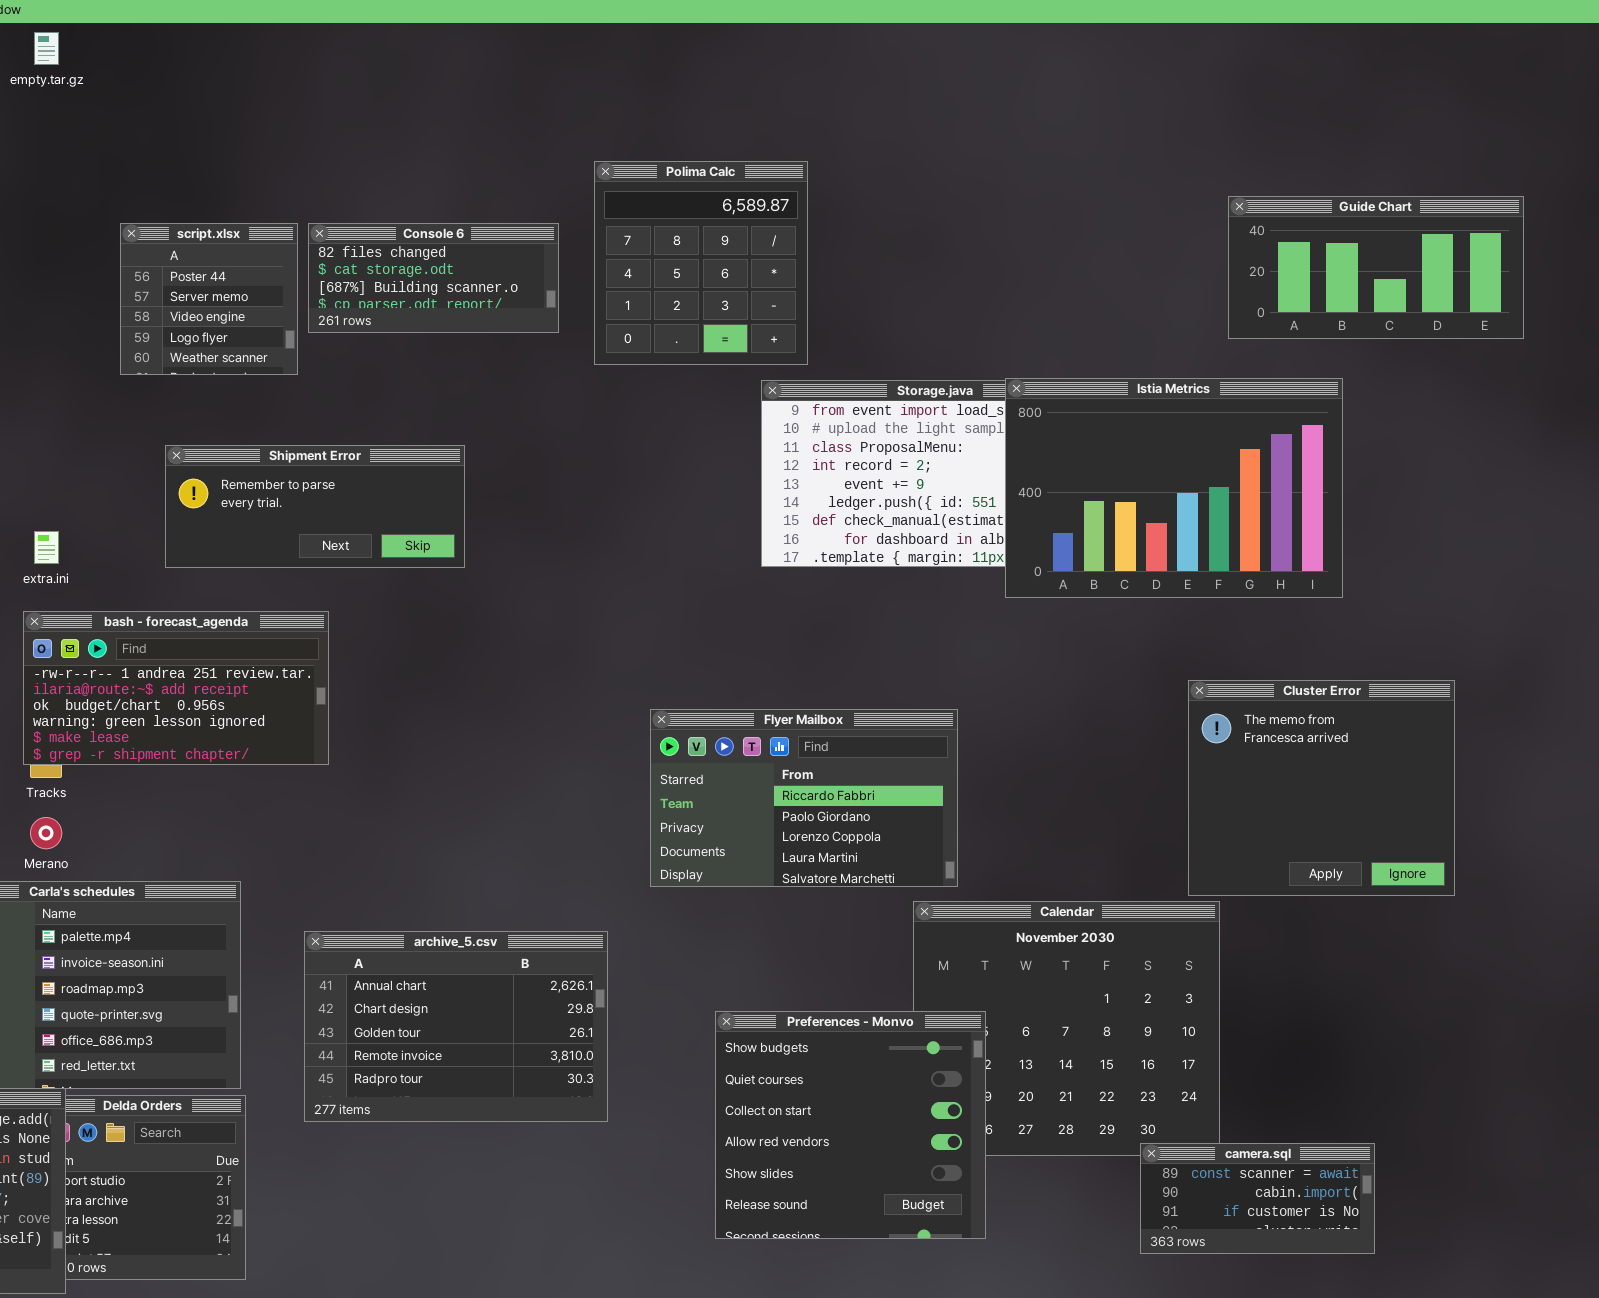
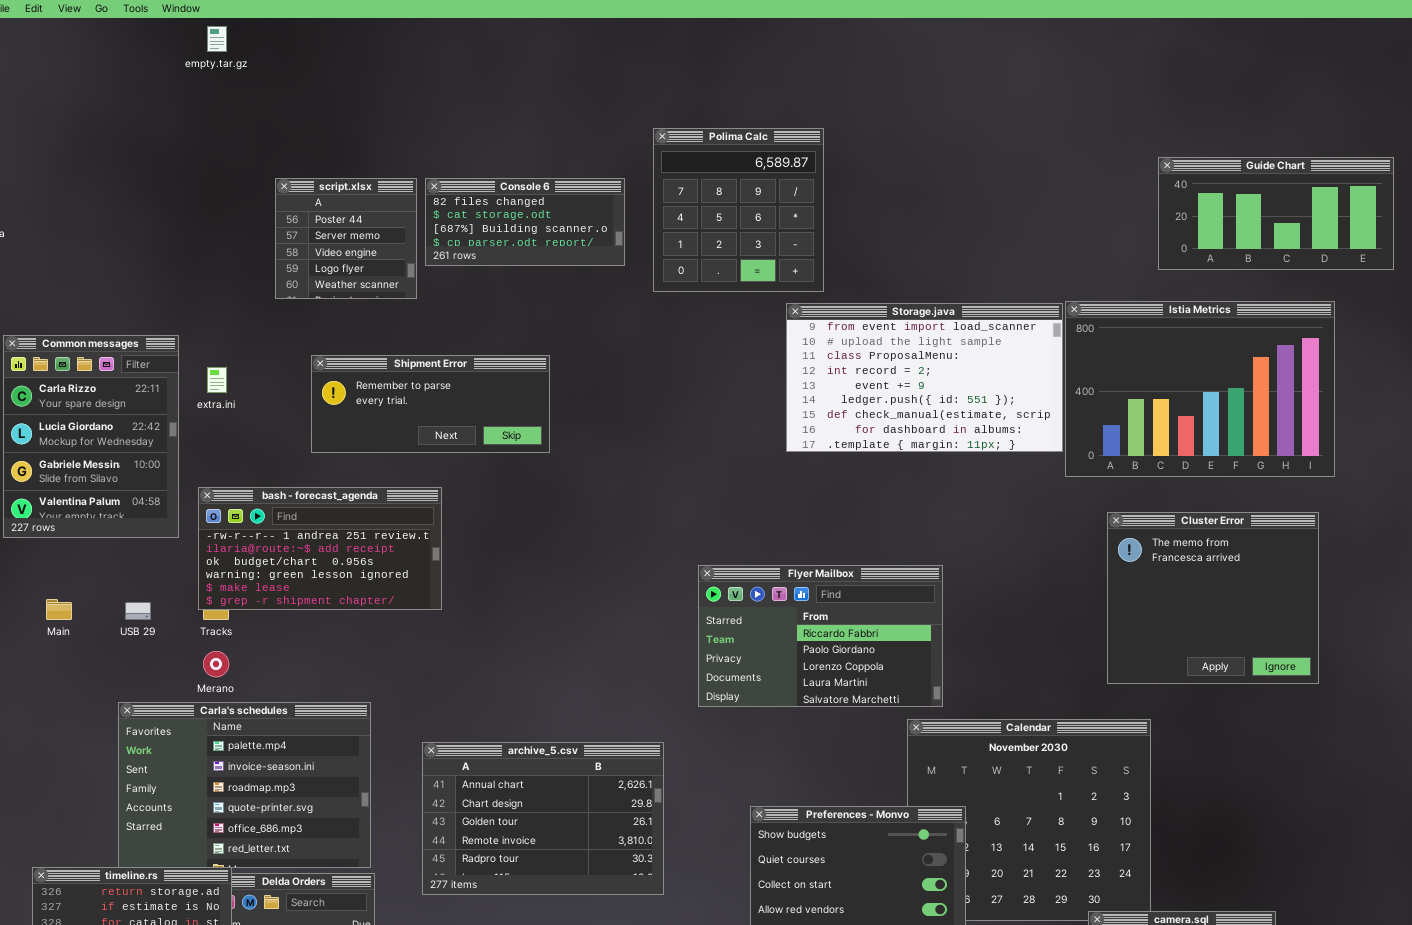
Istia Metrics: [1005,378,1343,598] -> [1065,301,1335,477], moved
extra.ini: [34,531,59,564] -> [207,367,227,393], moved
Cluster Error: [1188,680,1455,896] -> [1107,512,1319,684], moved

